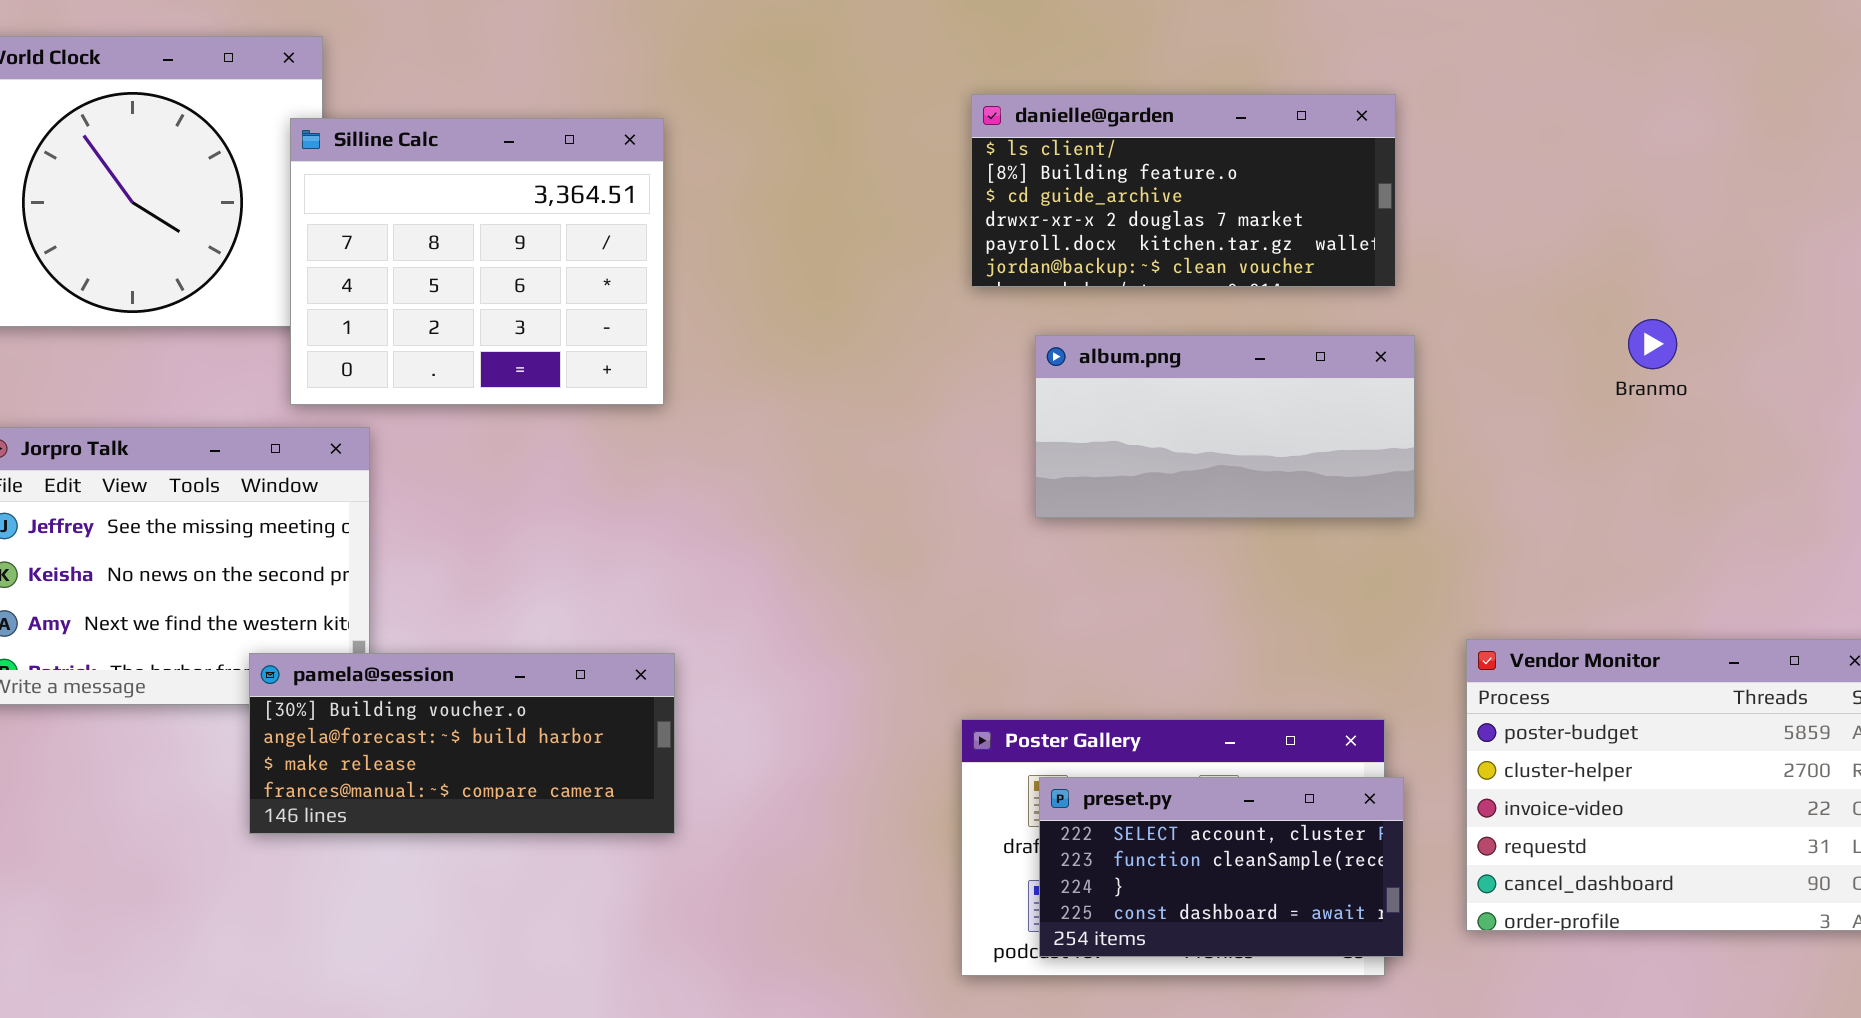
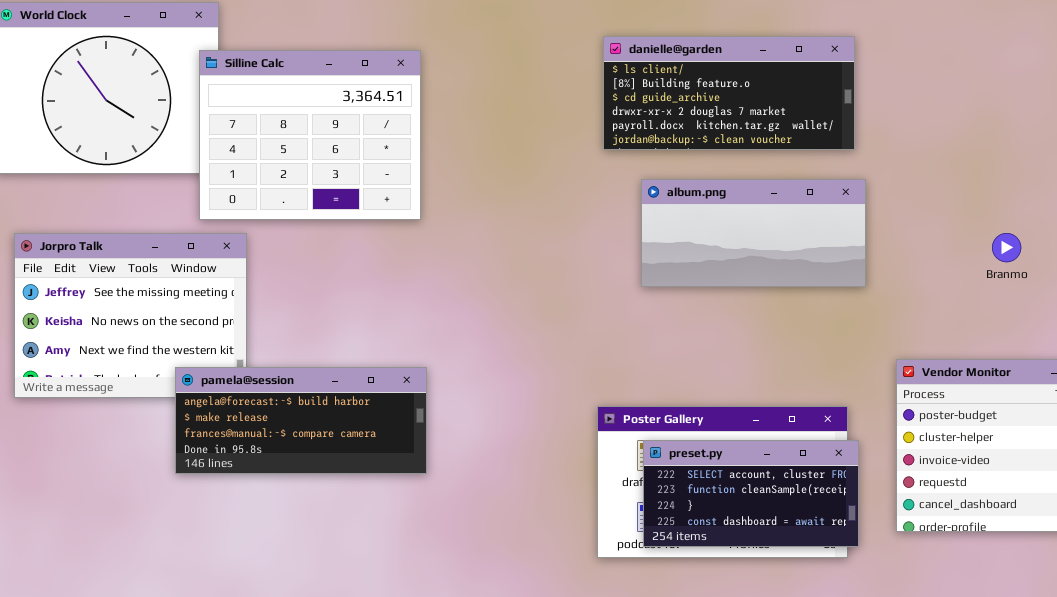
Branmo: [1628,319,1677,369] -> [992,233,1021,262], moved
pamela@session: [249,653,675,834] -> [175,367,427,474], scrolled down 1 row

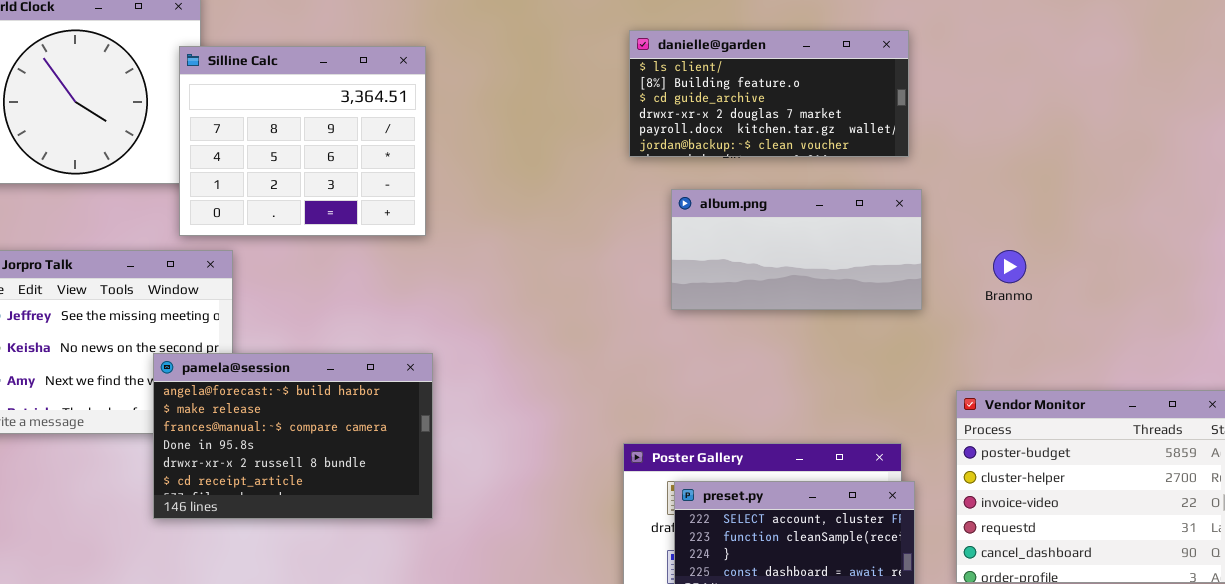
Branmo: [992,233,1021,262] -> [993,250,1026,283], moved
pamela@session: [175,367,427,474] -> [153,353,433,519], resized

